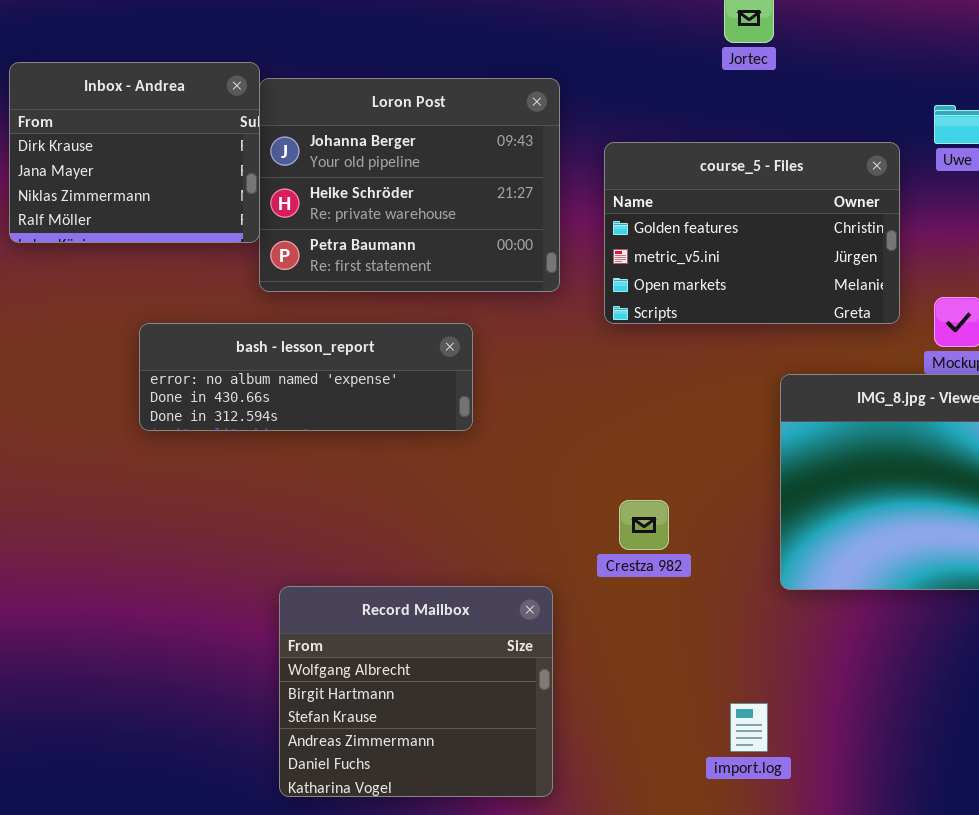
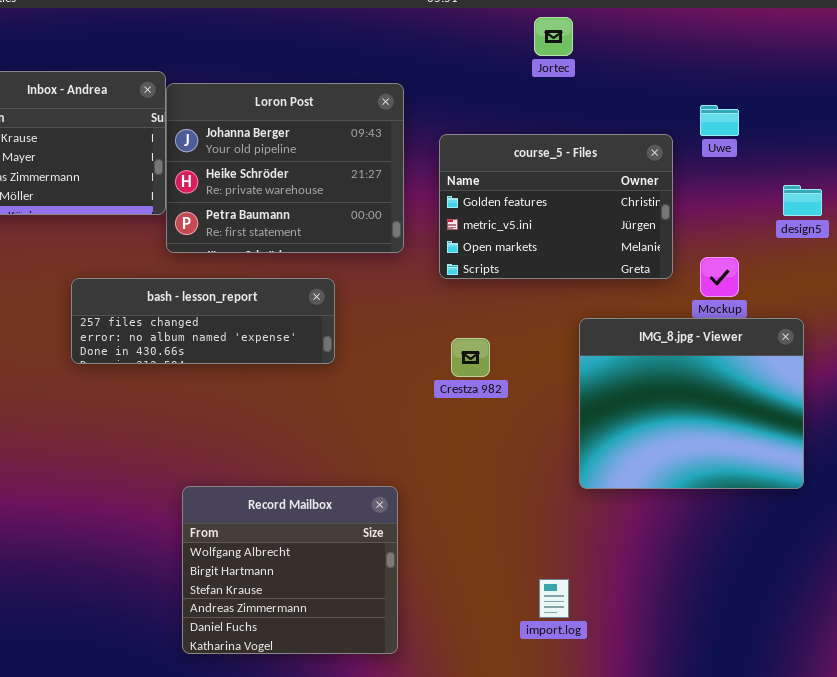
bash - lesson_report: [139,323,473,431] -> [71,278,335,364], scrolled up 1 row
Crestza 982: [619,500,669,550] -> [451,338,490,377], moved

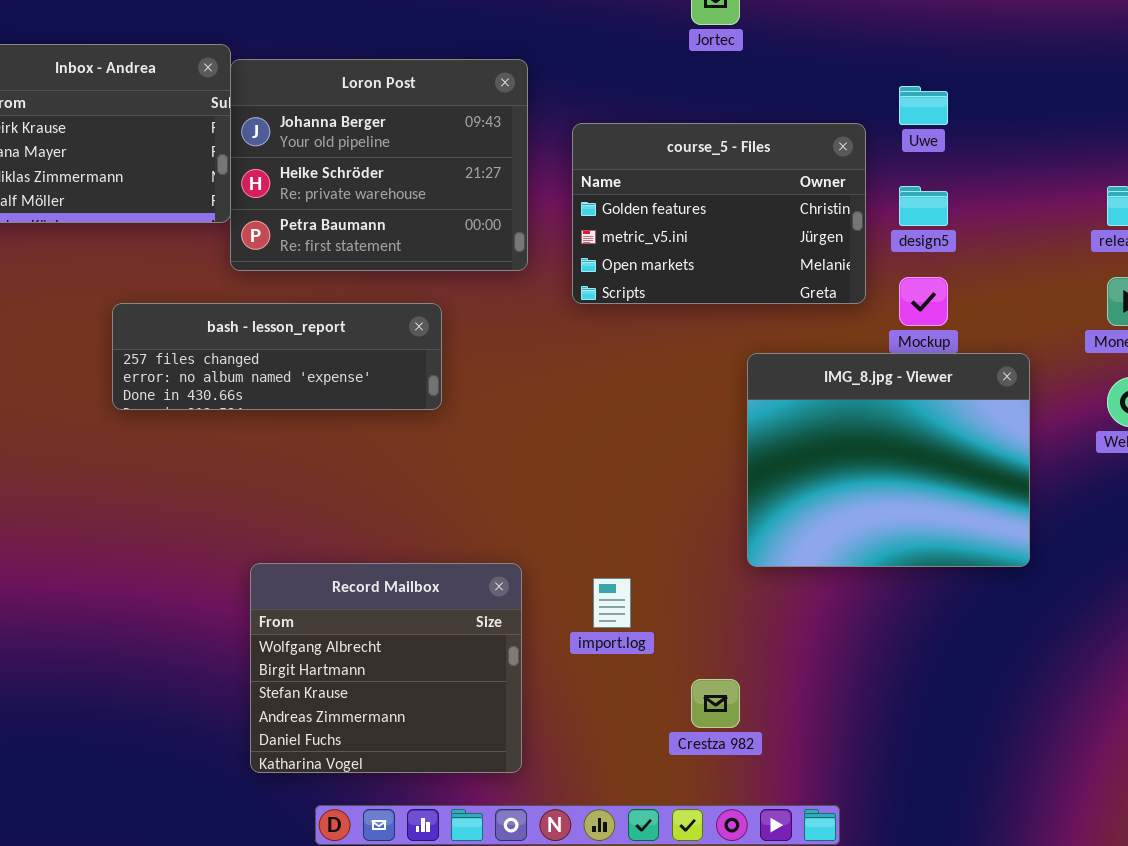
design5: [783,185,822,216] -> [899,186,948,226], moved
Crestza 982: [451,338,490,377] -> [691,679,740,728], moved
import.log: [539,579,569,618] -> [593,578,631,628], moved

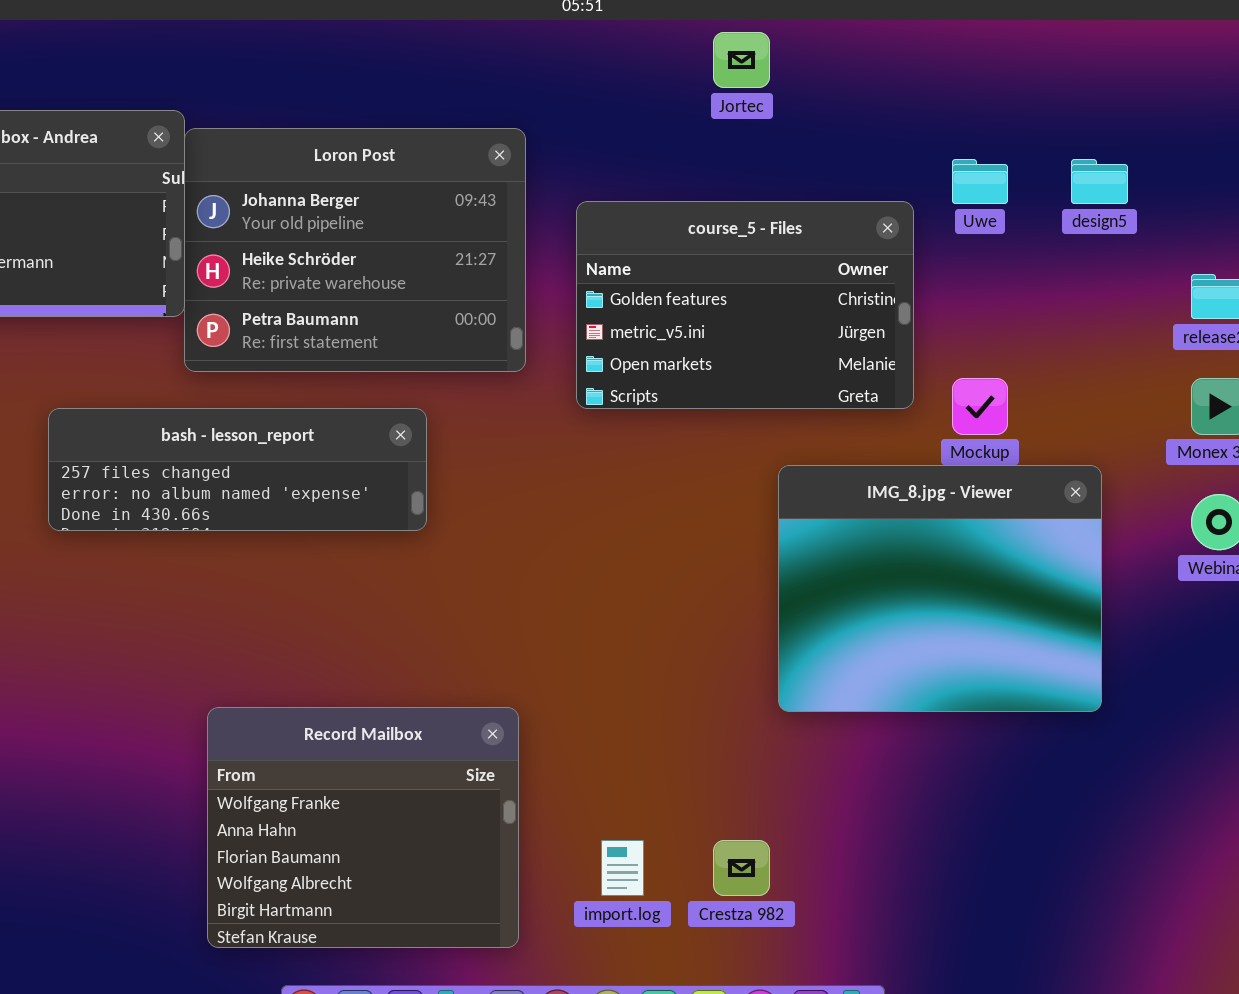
design5: [899,186,948,226] -> [1071,159,1128,204], moved
Record Mailbox: [250,563,522,773] -> [207,707,519,948], scrolled up 3 rows
import.log: [593,578,631,628] -> [601,840,644,896], moved

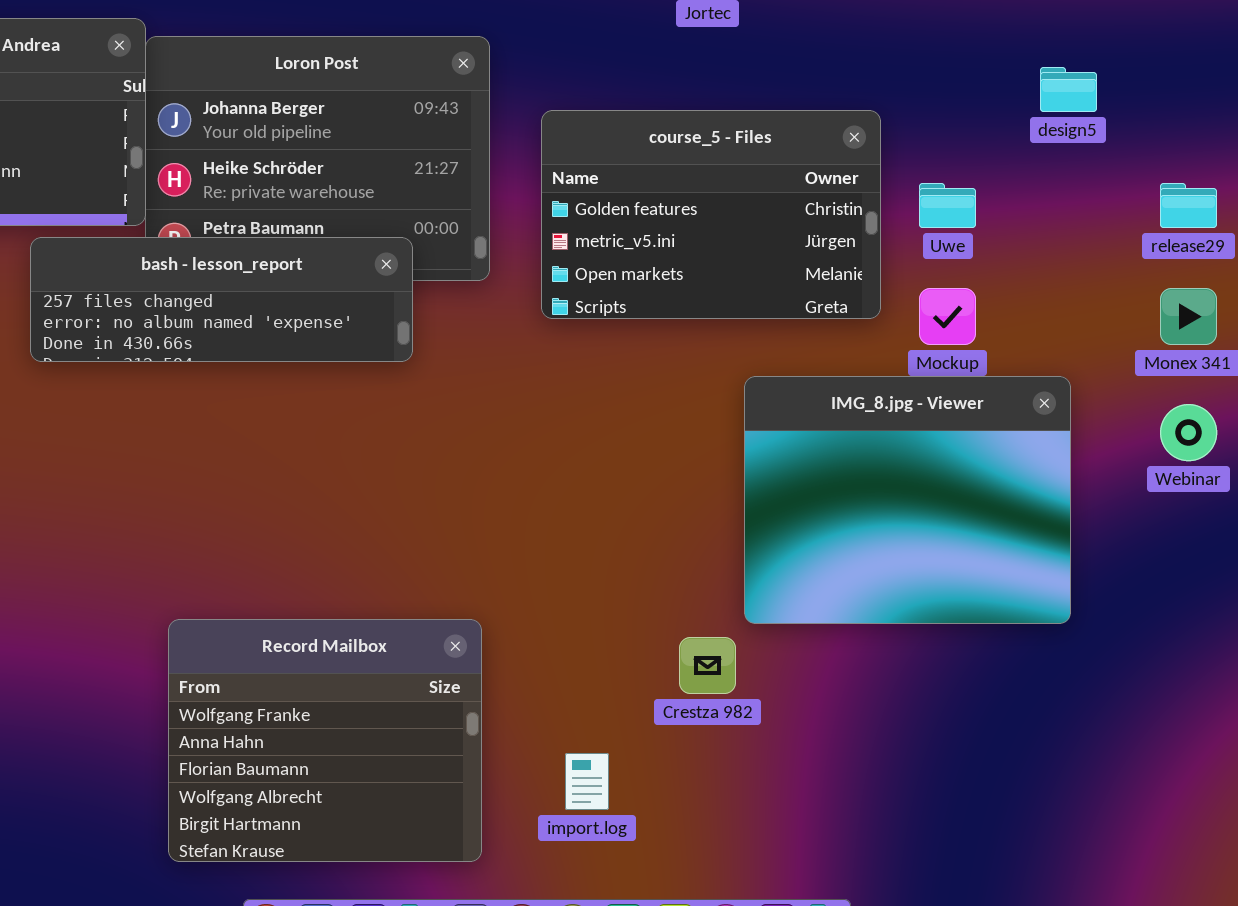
Uwe: [952,159,1008,204] -> [919,183,976,228], moved
bash - lesson_report: [48,408,427,531] -> [30,237,413,362], moved
Crestza 982: [713,840,770,896] -> [679,637,736,694], moved

